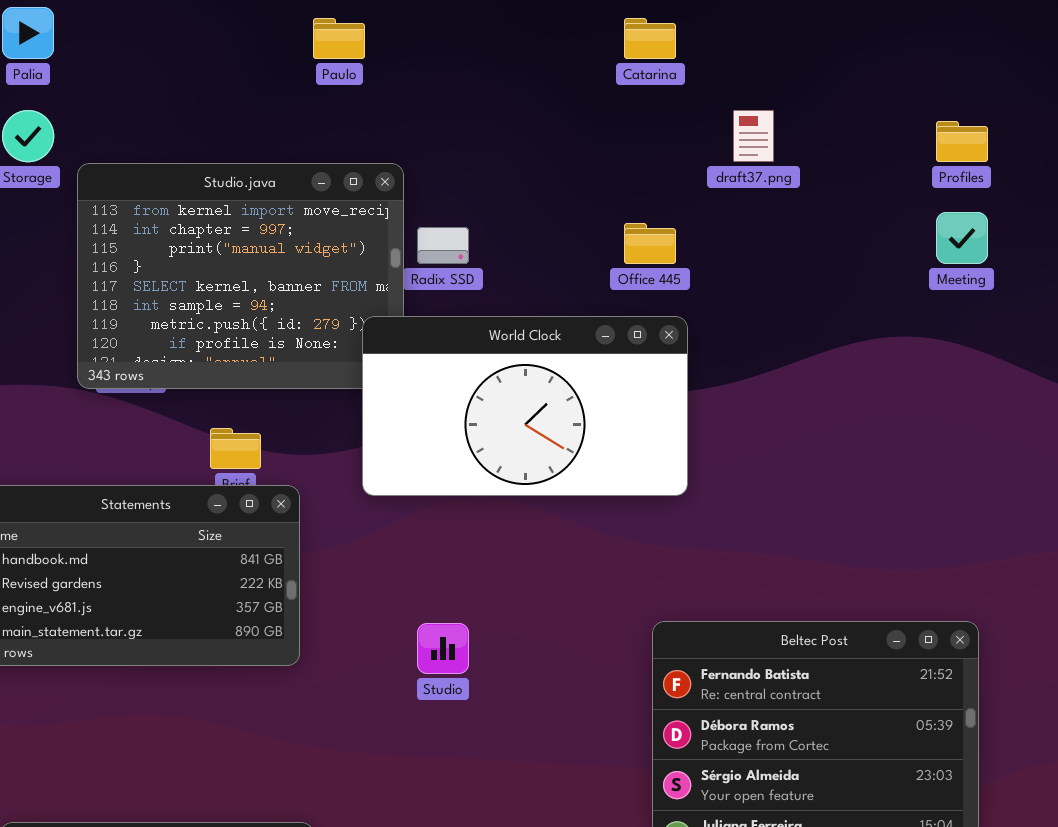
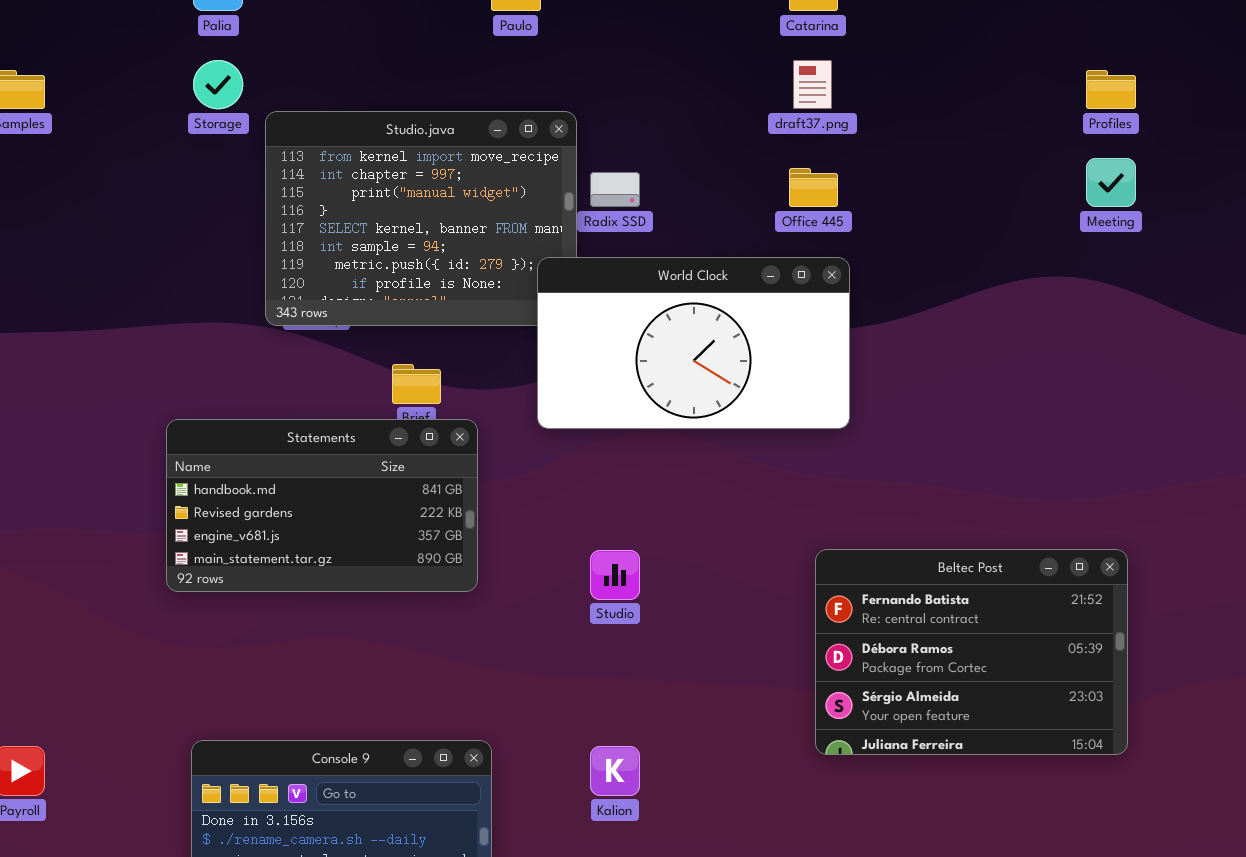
draft37.png: [733,110,774,162] -> [793,60,832,109], moved

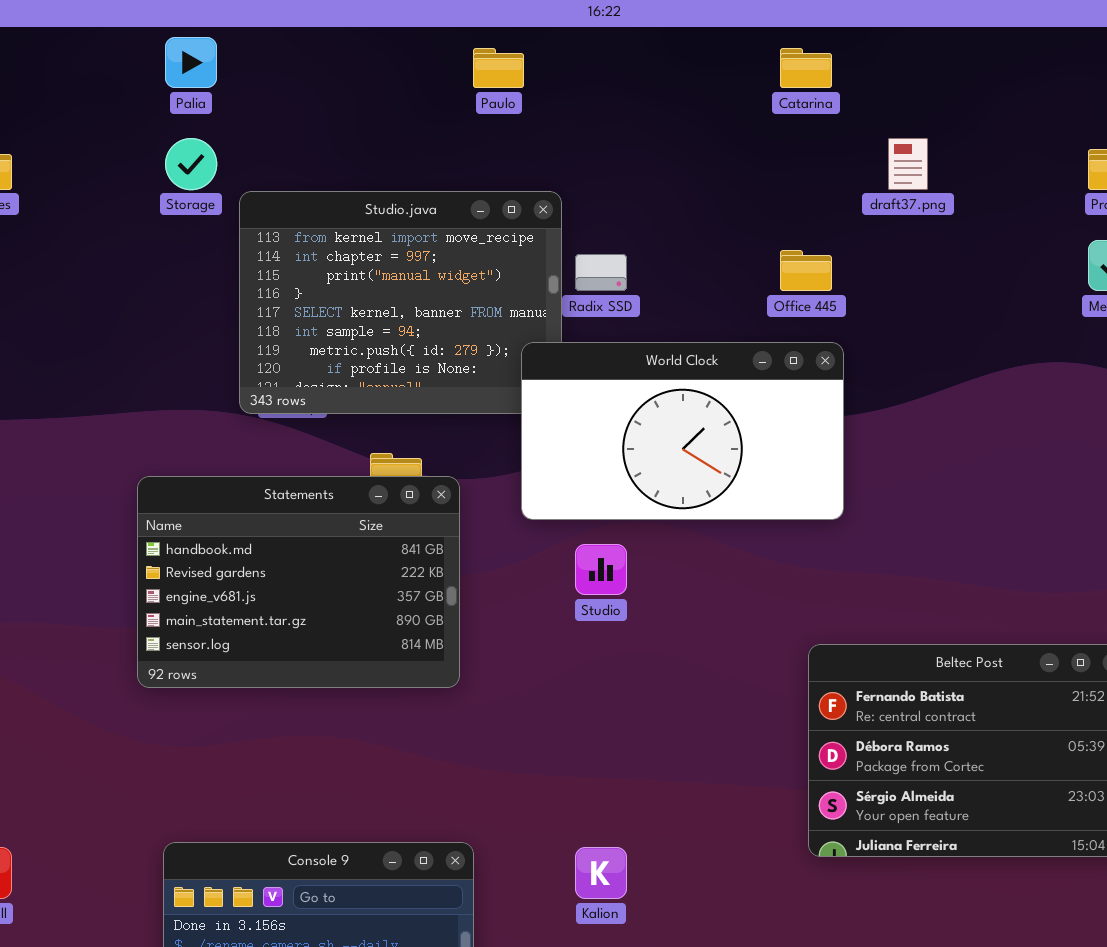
draft37.png: [793,60,832,109] -> [888,138,928,190], moved
Statements: [166,419,478,592] -> [137,476,460,688], resized
Studio: [590,550,640,600] -> [575,544,627,595], moved

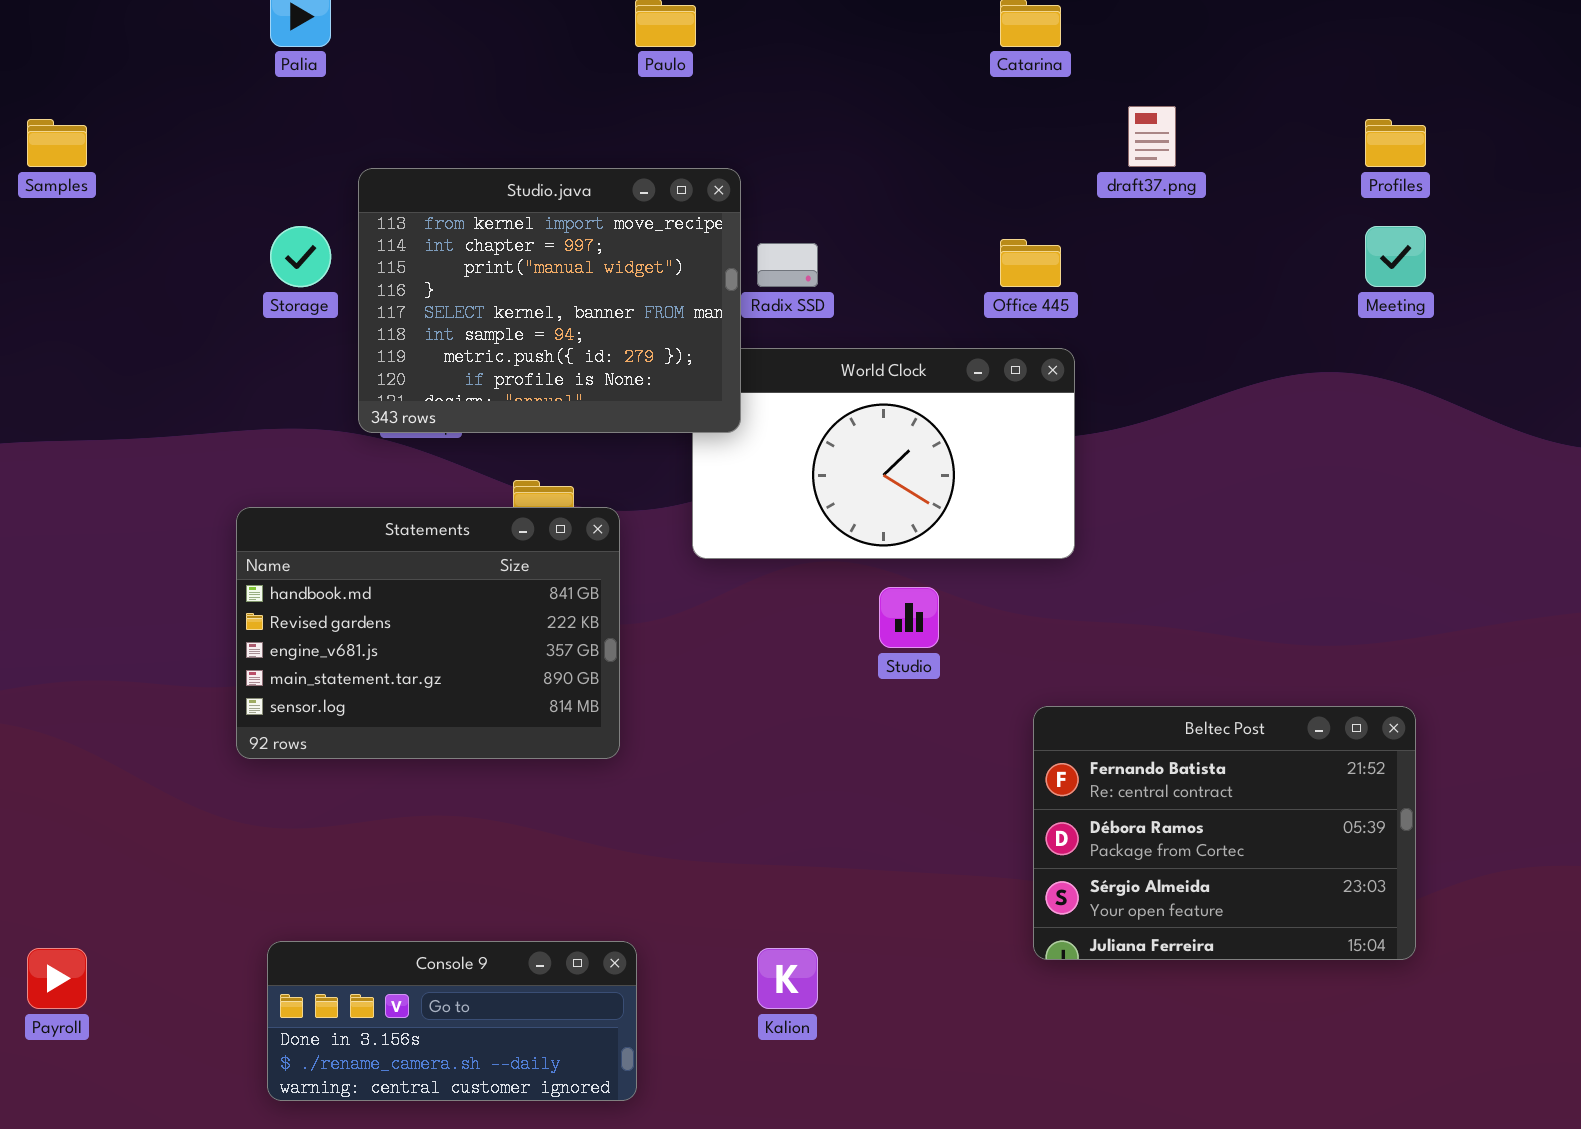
Storage: [165,138,217,190] -> [270,226,331,287], moved
Studio.java: [239,191,562,414] -> [358,168,741,433], raised
Studio: [575,544,627,595] -> [879,587,939,648], moved

